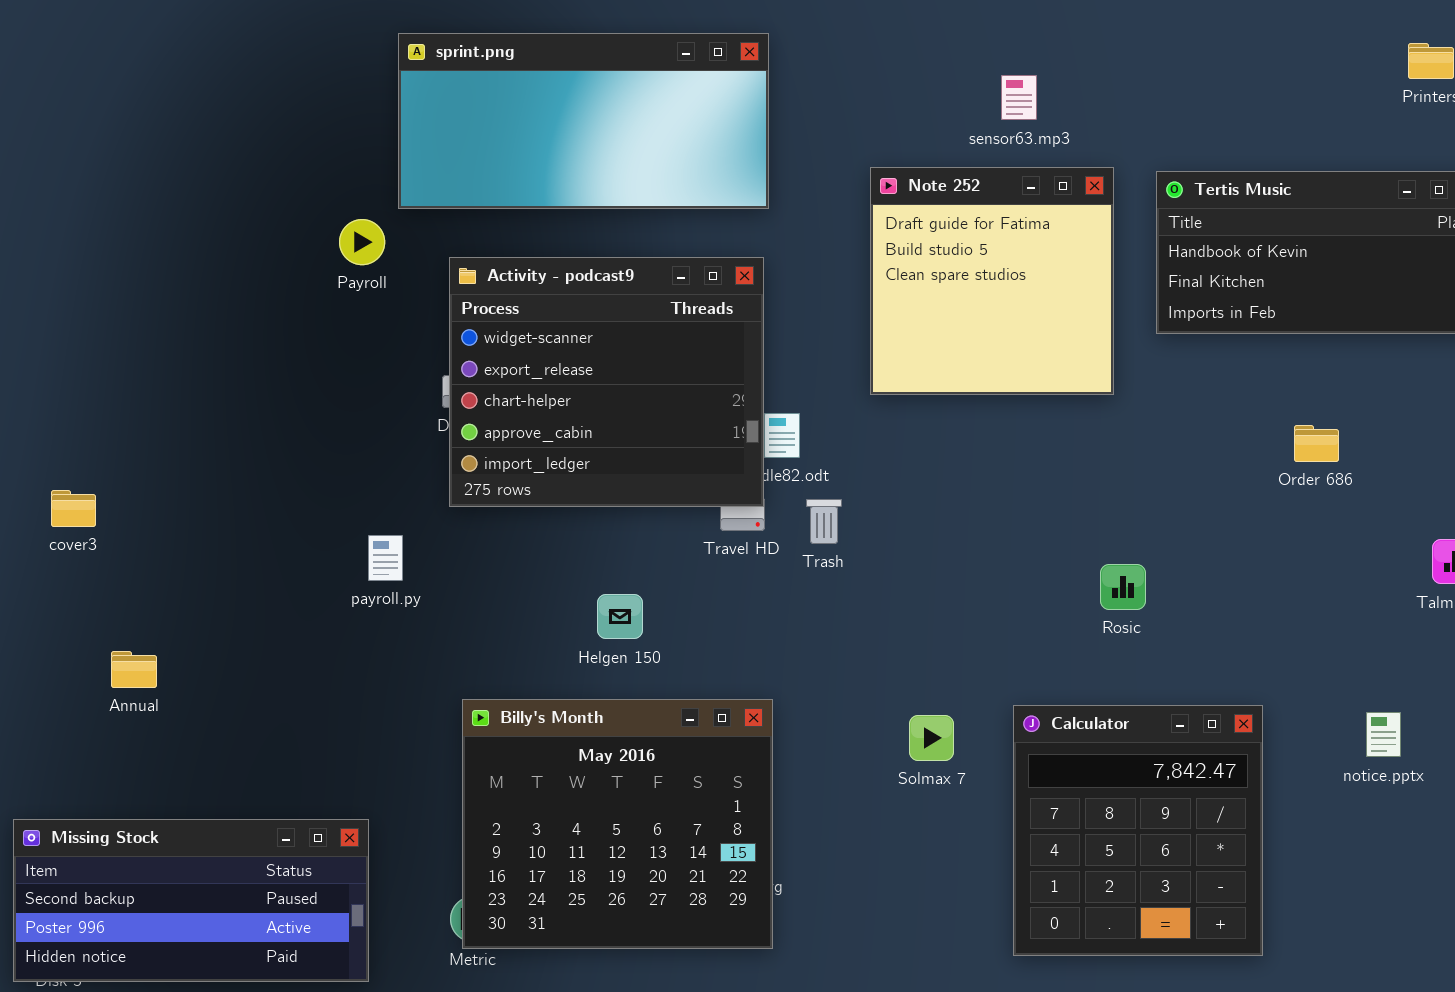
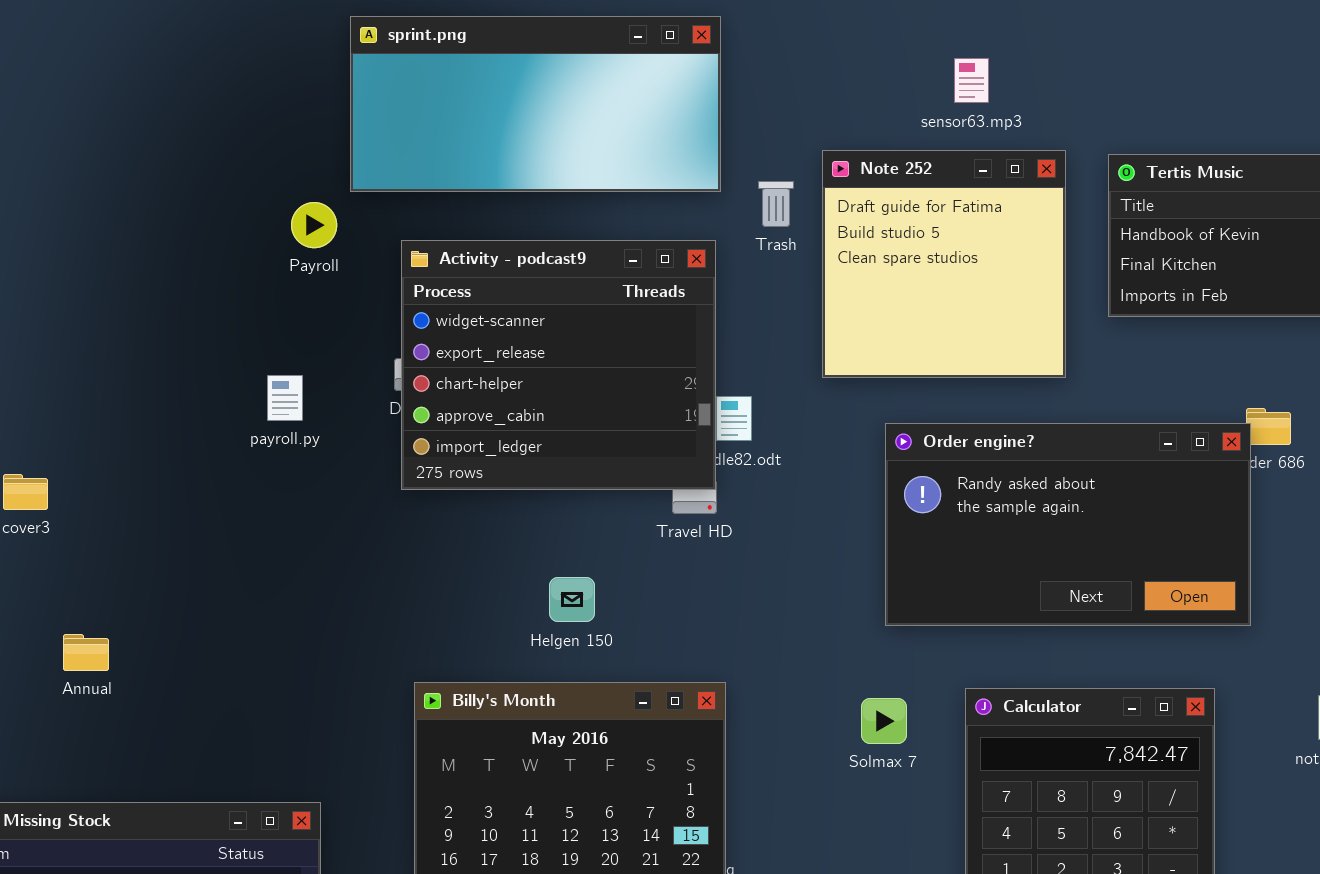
Order engine?: none -> [885,423,1251,626], opened
Trash: [806,499,842,544] -> [758,181,794,227], moved
payroll.py: [368,535,403,581] -> [267,375,303,421], moved

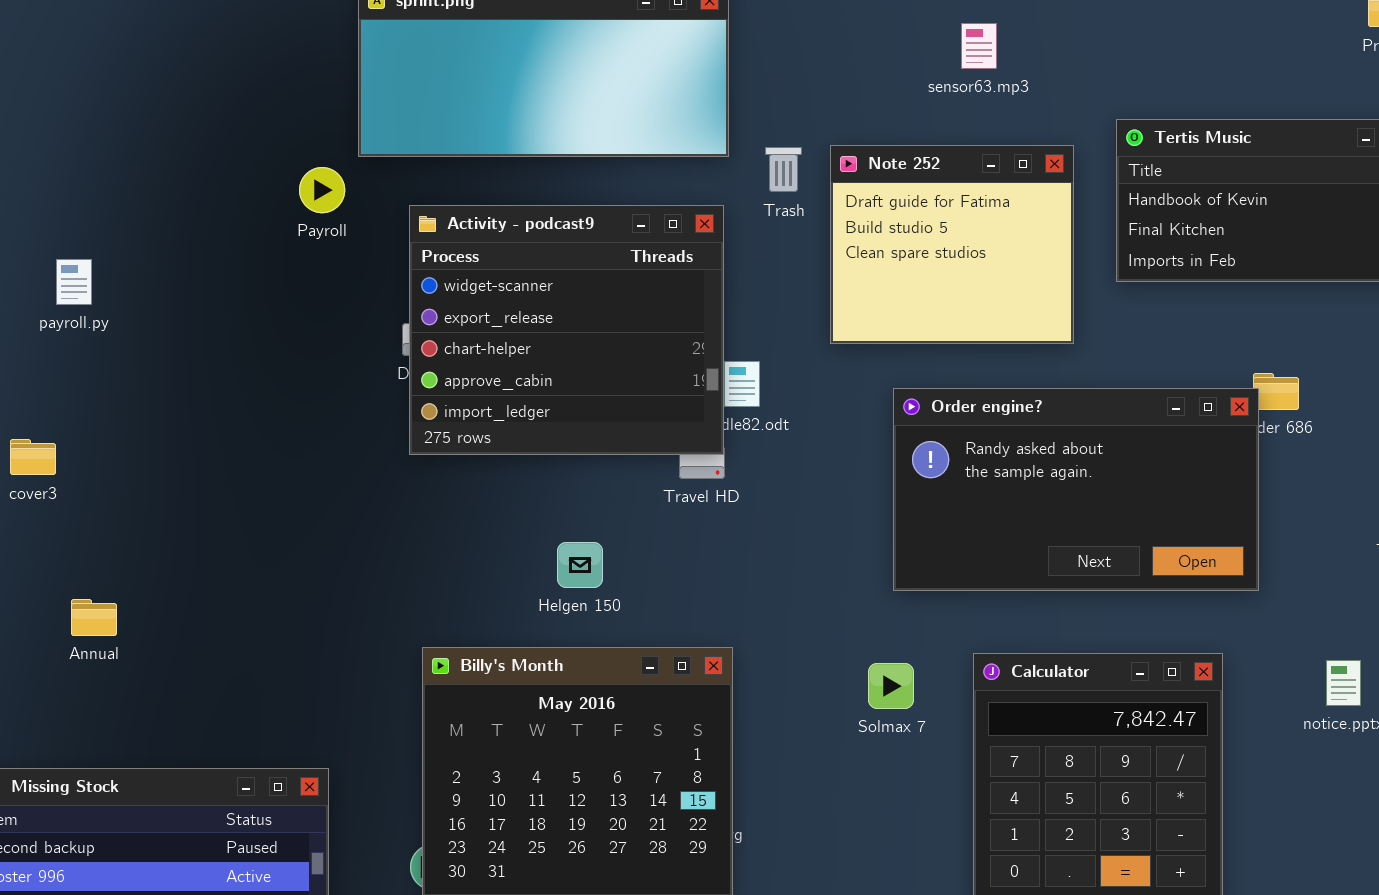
Note 252: [822,150,1066,378] -> [830,145,1074,344], resized
payroll.py: [267,375,303,421] -> [56,259,92,305], moved

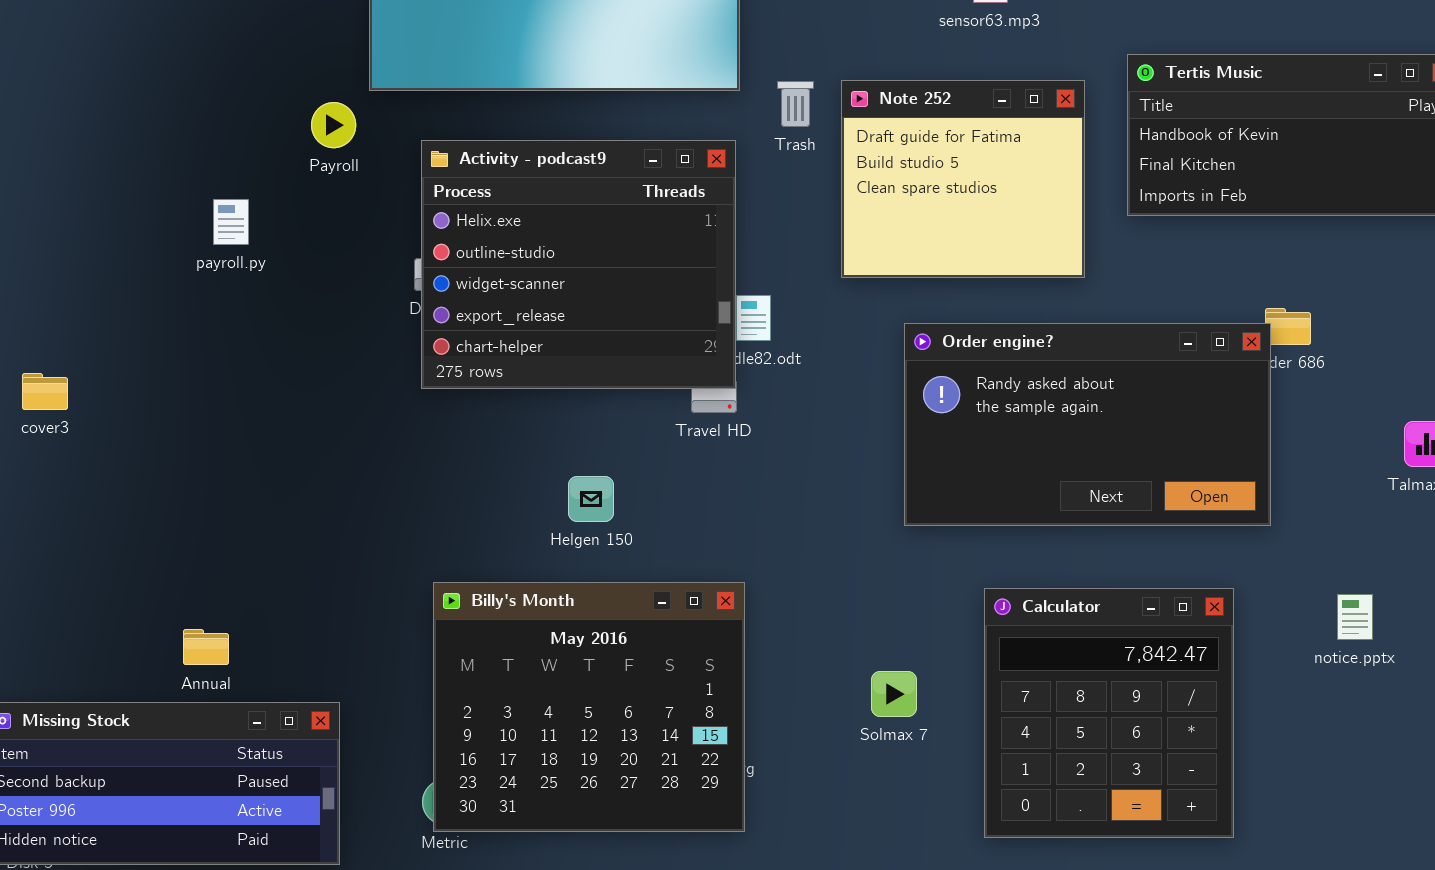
Activity - podcast9: [409,205,724,455] -> [421,140,736,389], scrolled up 2 rows
payroll.py: [56,259,92,305] -> [213,199,249,245], moved
Annual: [71,599,117,636] -> [183,629,229,665], moved
Solmax 7: [868,663,914,709] -> [871,671,917,717], moved

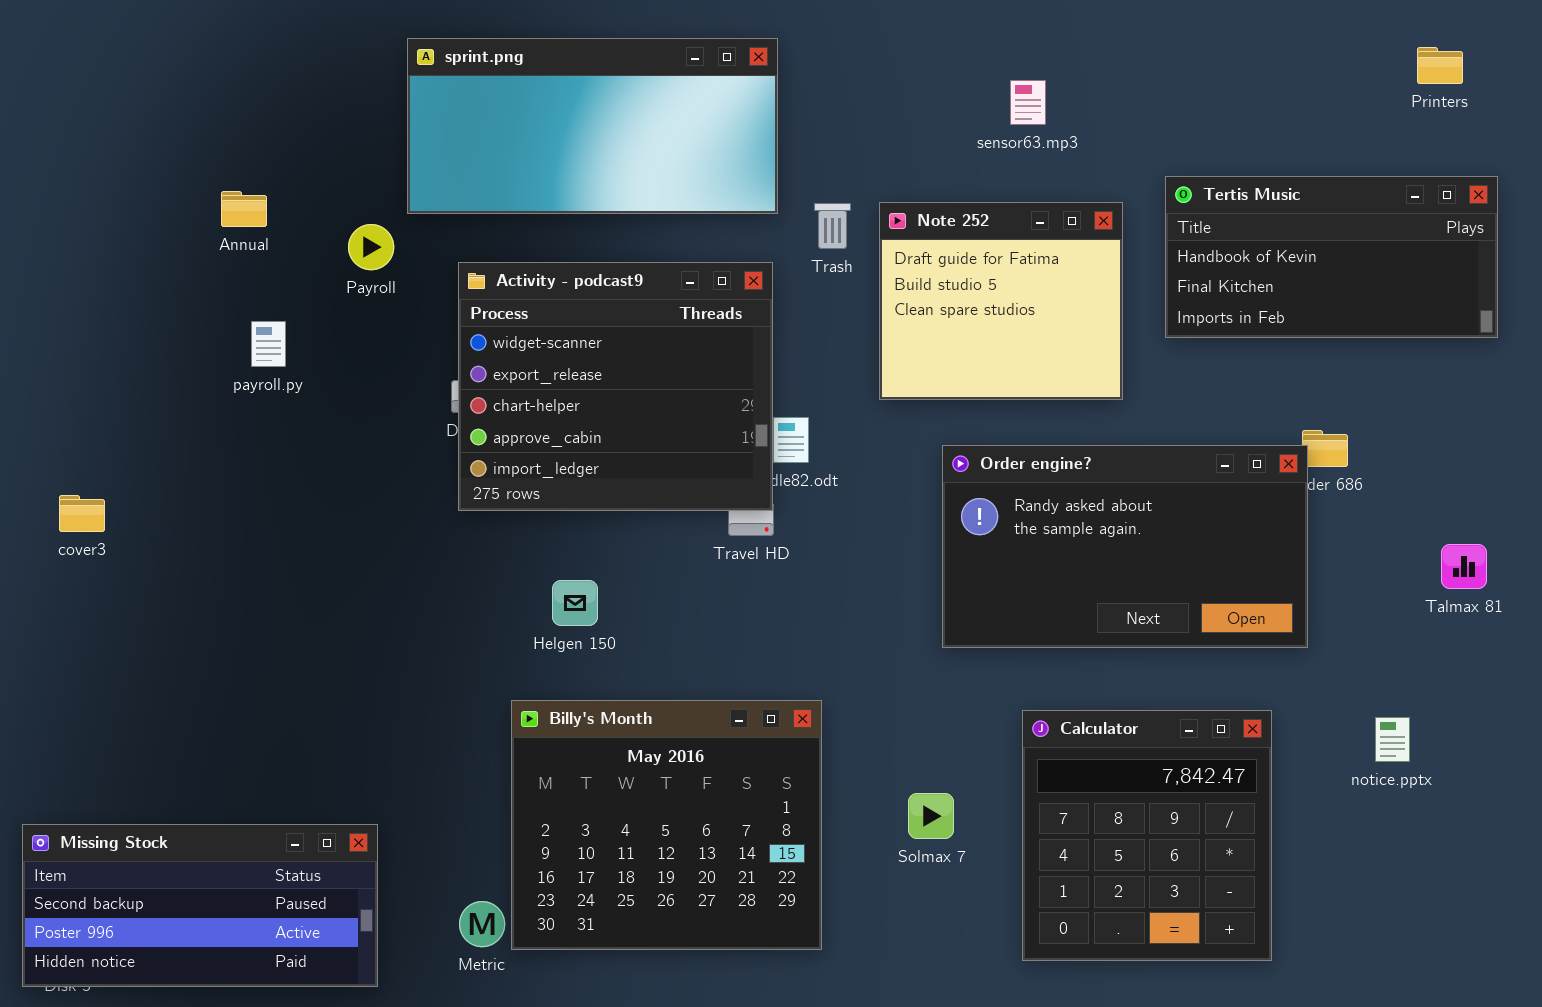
Activity - podcast9: [421,140,736,389] -> [458,262,773,511], scrolled down 2 rows
Helgen 150: [568,476,614,522] -> [552,580,598,626], moved
Billy's Month: [433,582,745,832] -> [511,700,822,950], moved
Annual: [183,629,229,665] -> [221,191,267,227], moved

